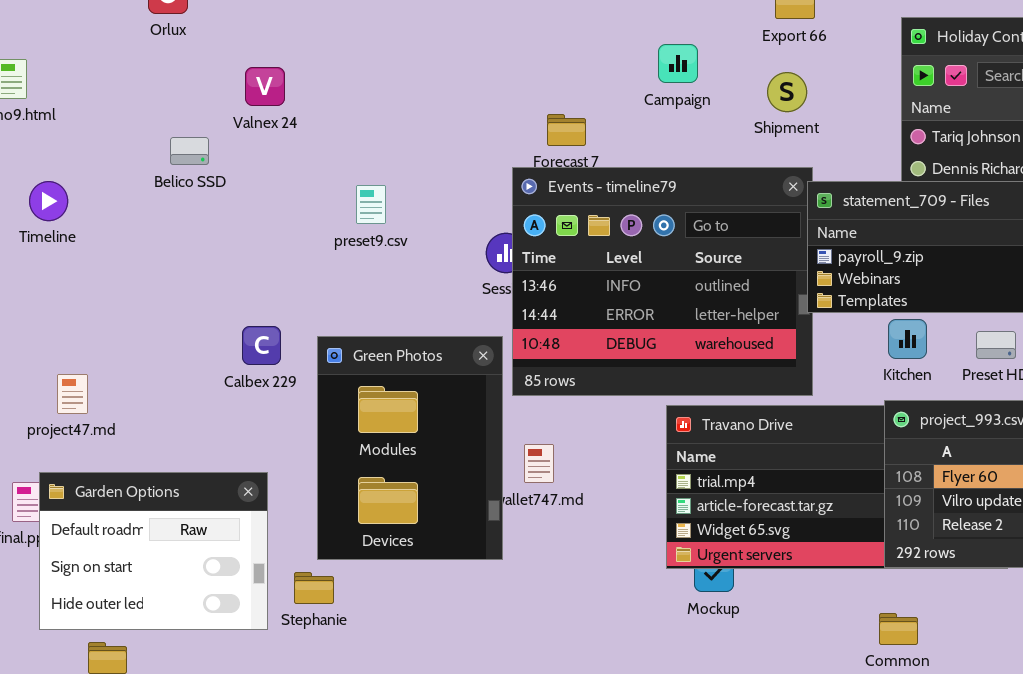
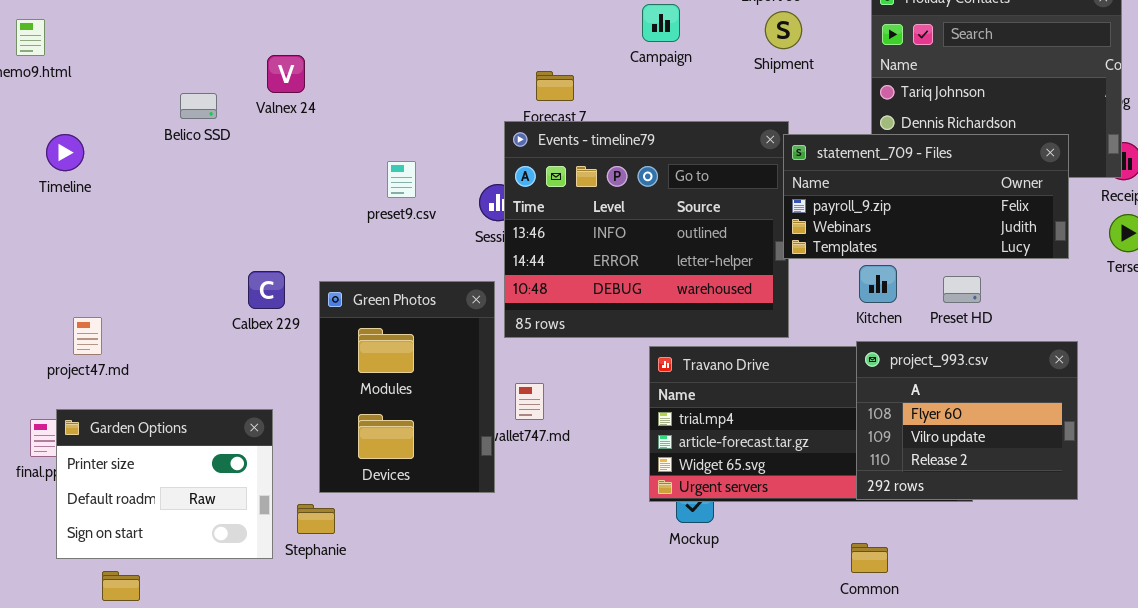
Valnex 24: [245,67,285,106] -> [267,55,305,93], moved
Shipment: [767,72,807,112] -> [765,11,802,49], moved
preset9.csv: [356,185,386,224] -> [387,161,416,198], moved
Garden Options: [39,472,268,630] -> [56,409,273,559], scrolled up 1 row

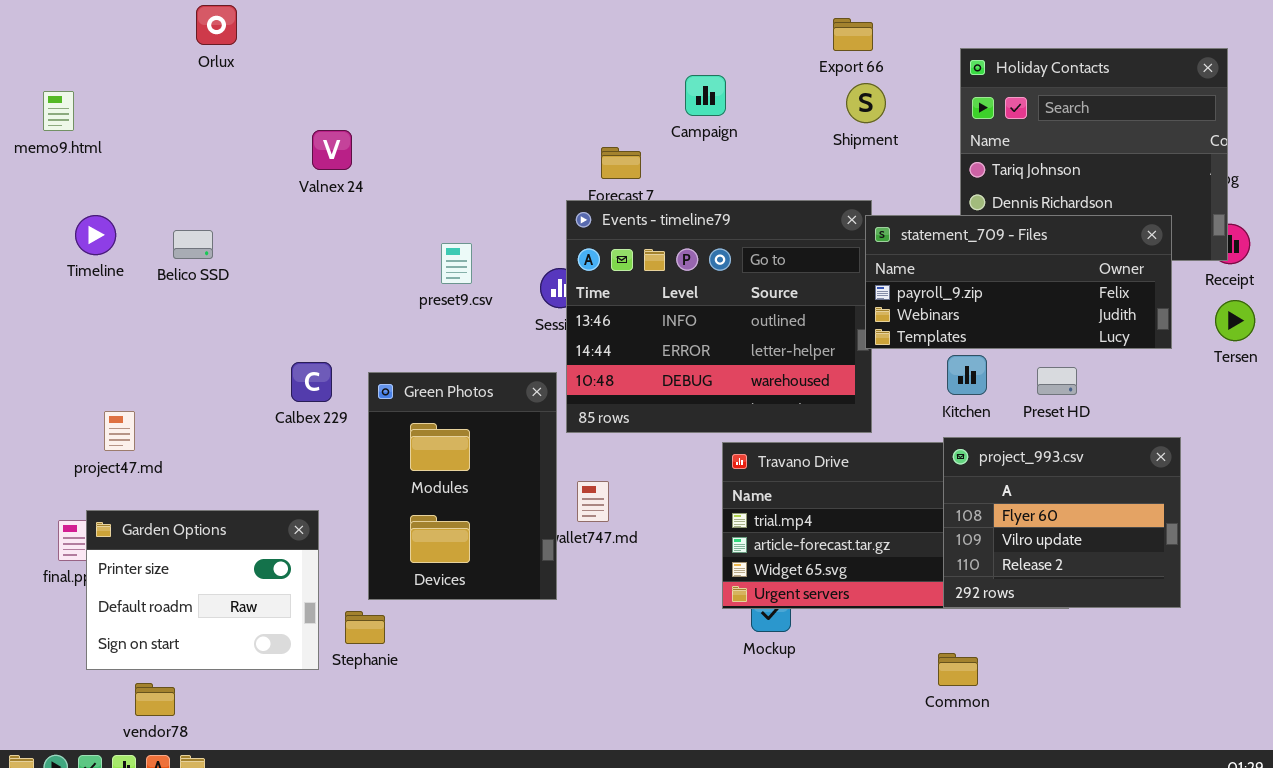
Campaign: [642,4,680,42] -> [685,75,726,116], moved
Belico SSD: [180,93,217,119] -> [173,230,213,259], moved

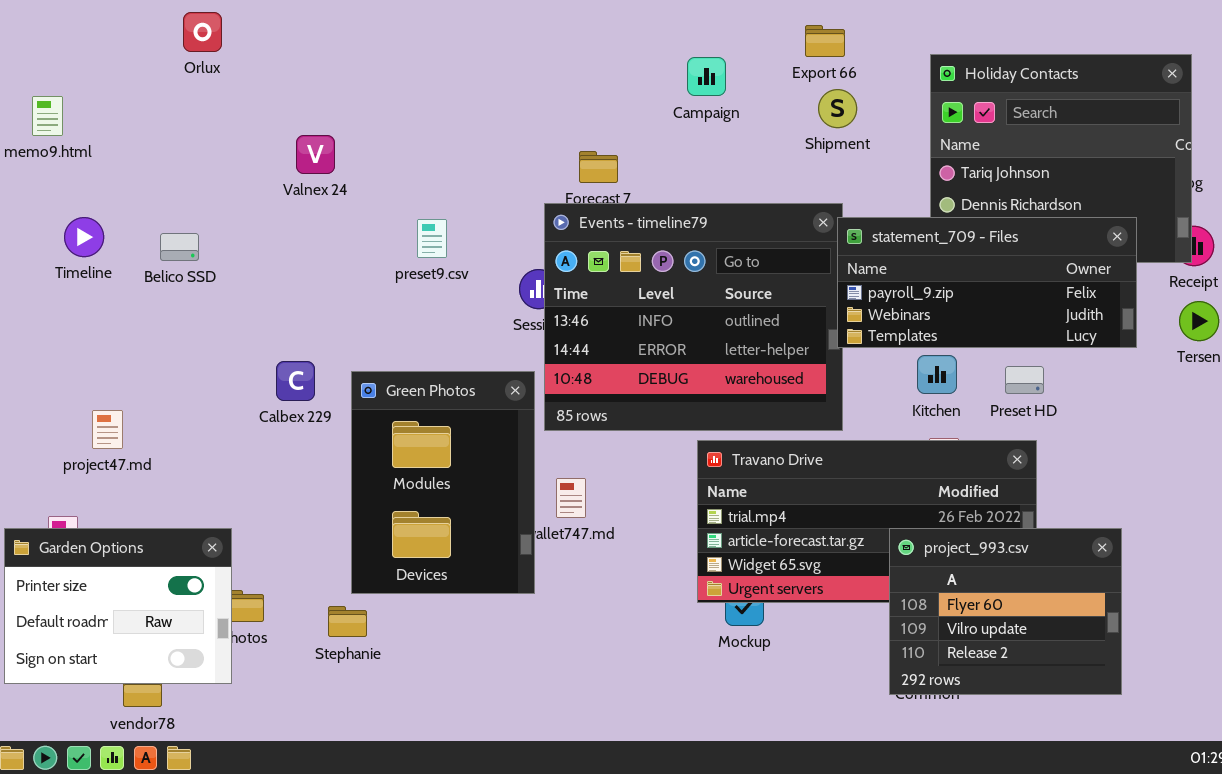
Campaign: [685,75,726,116] -> [687,57,726,96], moved
preset9.csv: [441,243,472,284] -> [417,219,447,258], moved
project_993.csv: [943,437,1181,608] -> [889,528,1122,695], moved
Garden Options: [86,510,319,670] -> [4,528,232,684], moved

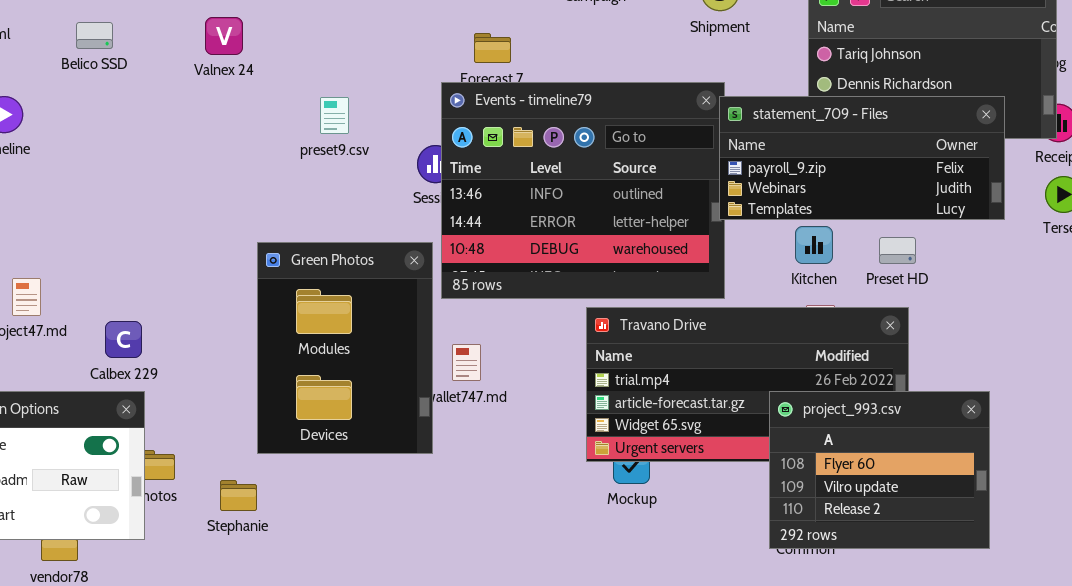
Belico SSD: [160,233,199,261] -> [76,22,113,49], moved
Calbex 229: [276,361,315,401] -> [105,321,142,358], moved
Stephanie: [328,606,367,637] -> [220,480,257,511], moved

